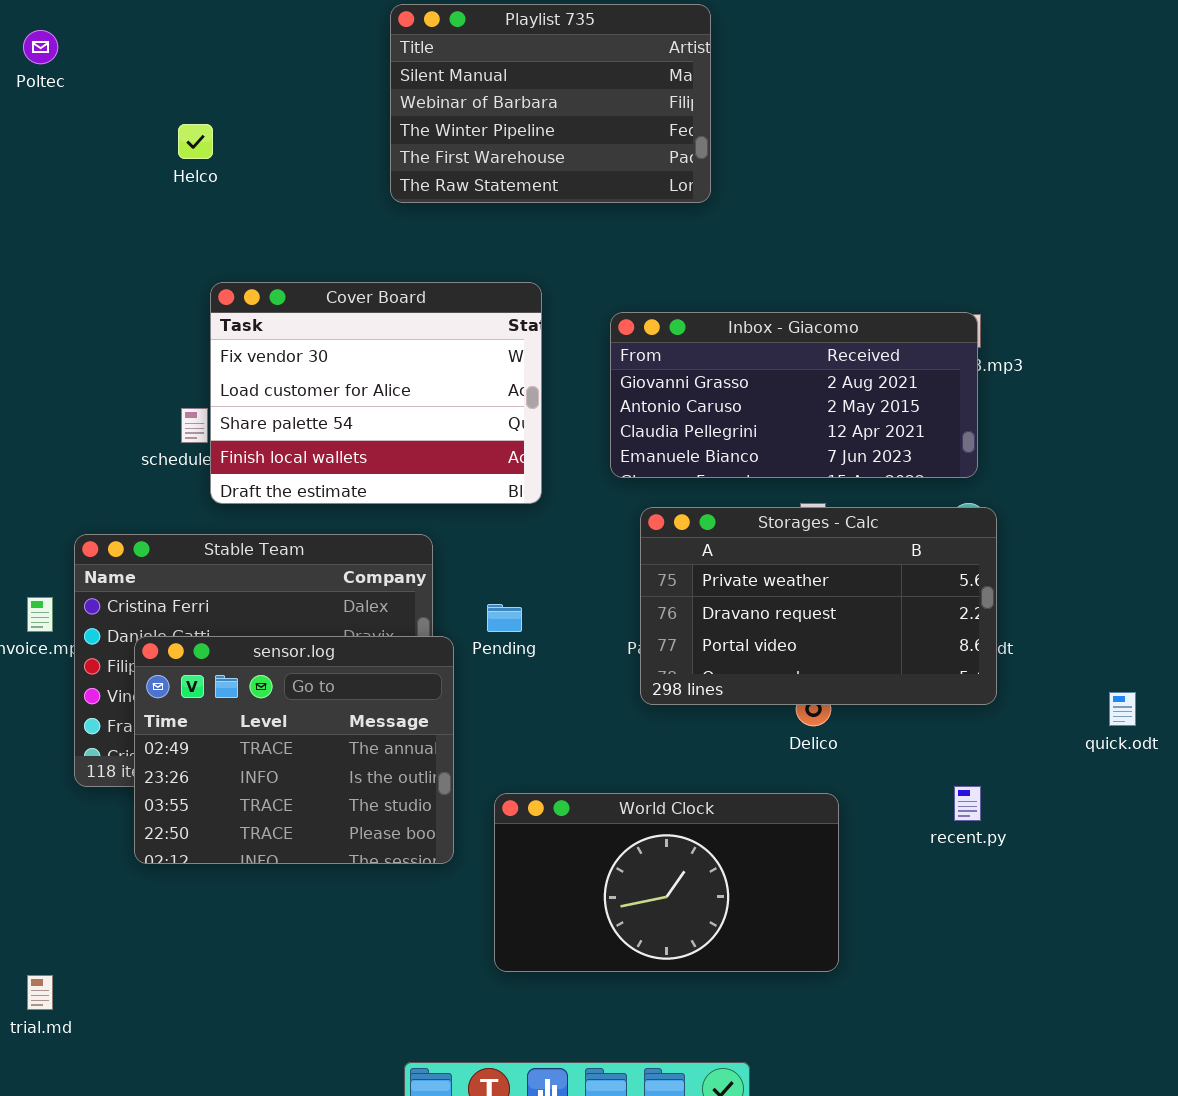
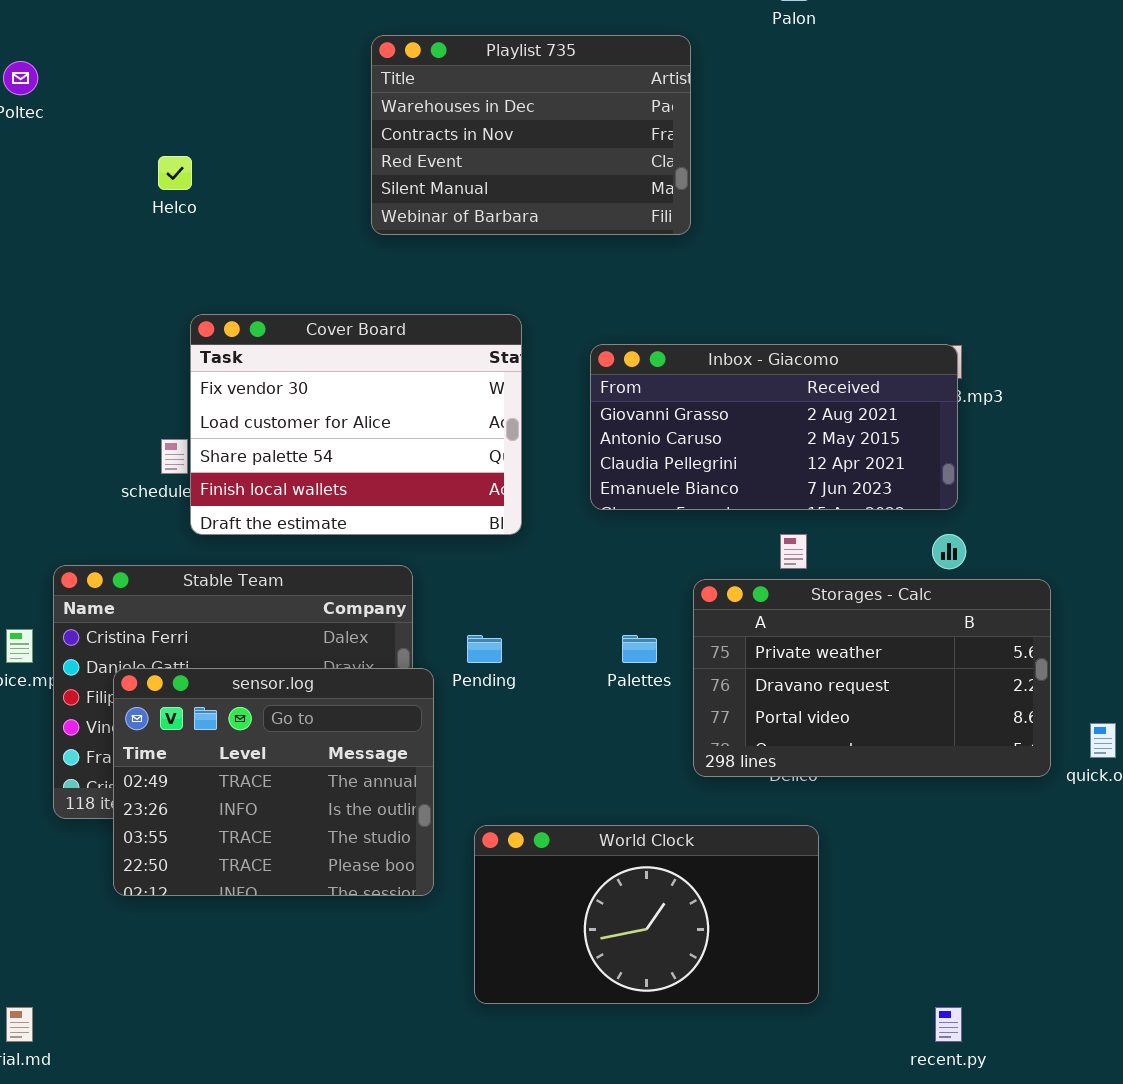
Playlist 735: [390,4,711,203] -> [371,35,691,235], scrolled up 3 rows
Storages - Calc: [640,507,997,705] -> [693,579,1051,777], moved
recent.py: [954,786,981,821] -> [935,1007,962,1042], moved

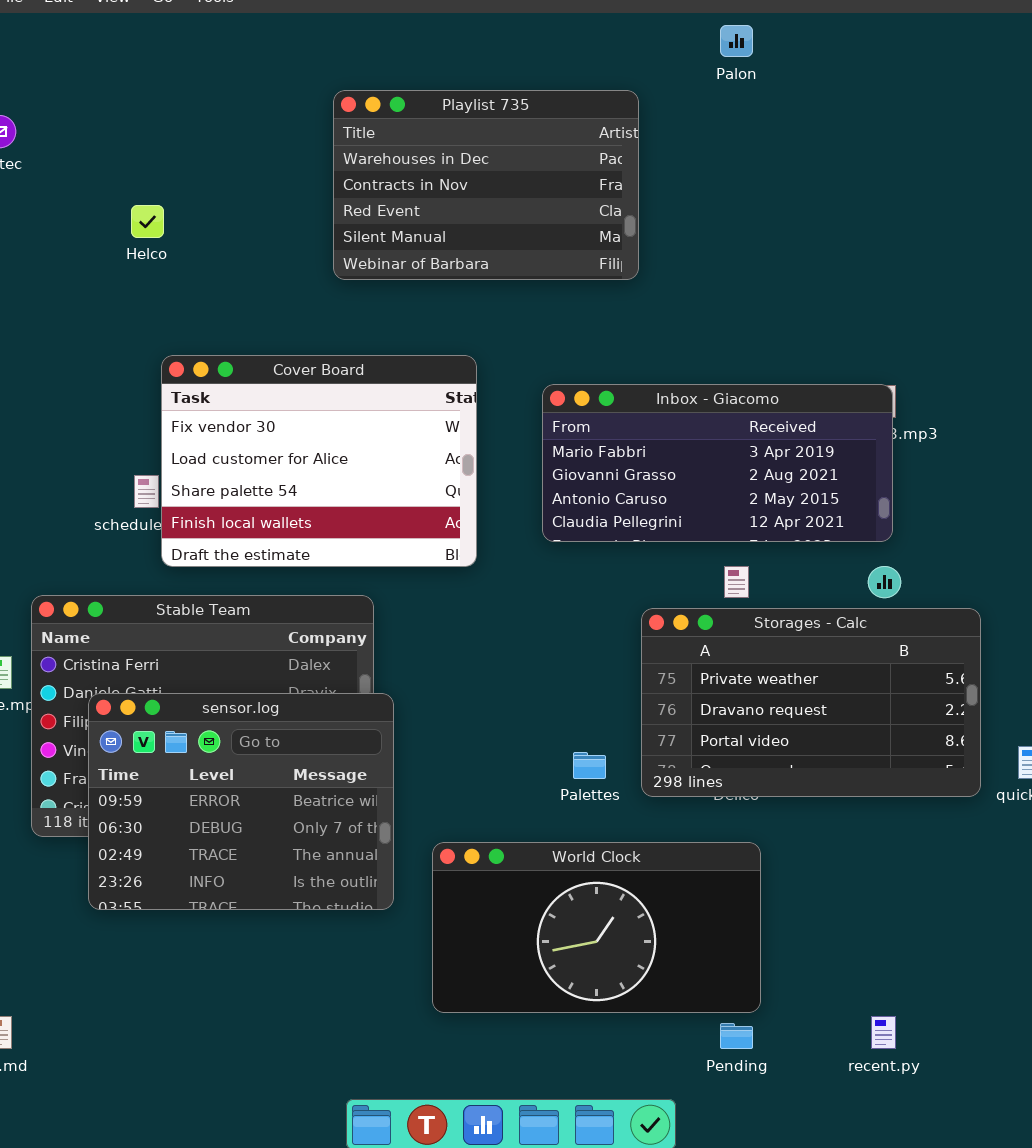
Inbox - Giacomo: [590,344,958,510] -> [542,384,893,542], scrolled up 1 row
Pending: [467,635,502,663] -> [720,1023,753,1049], moved
Palettes: [622,635,657,663] -> [573,752,606,779], moved
sensor.log: [113,668,434,896] -> [88,693,394,910], scrolled up 2 rows

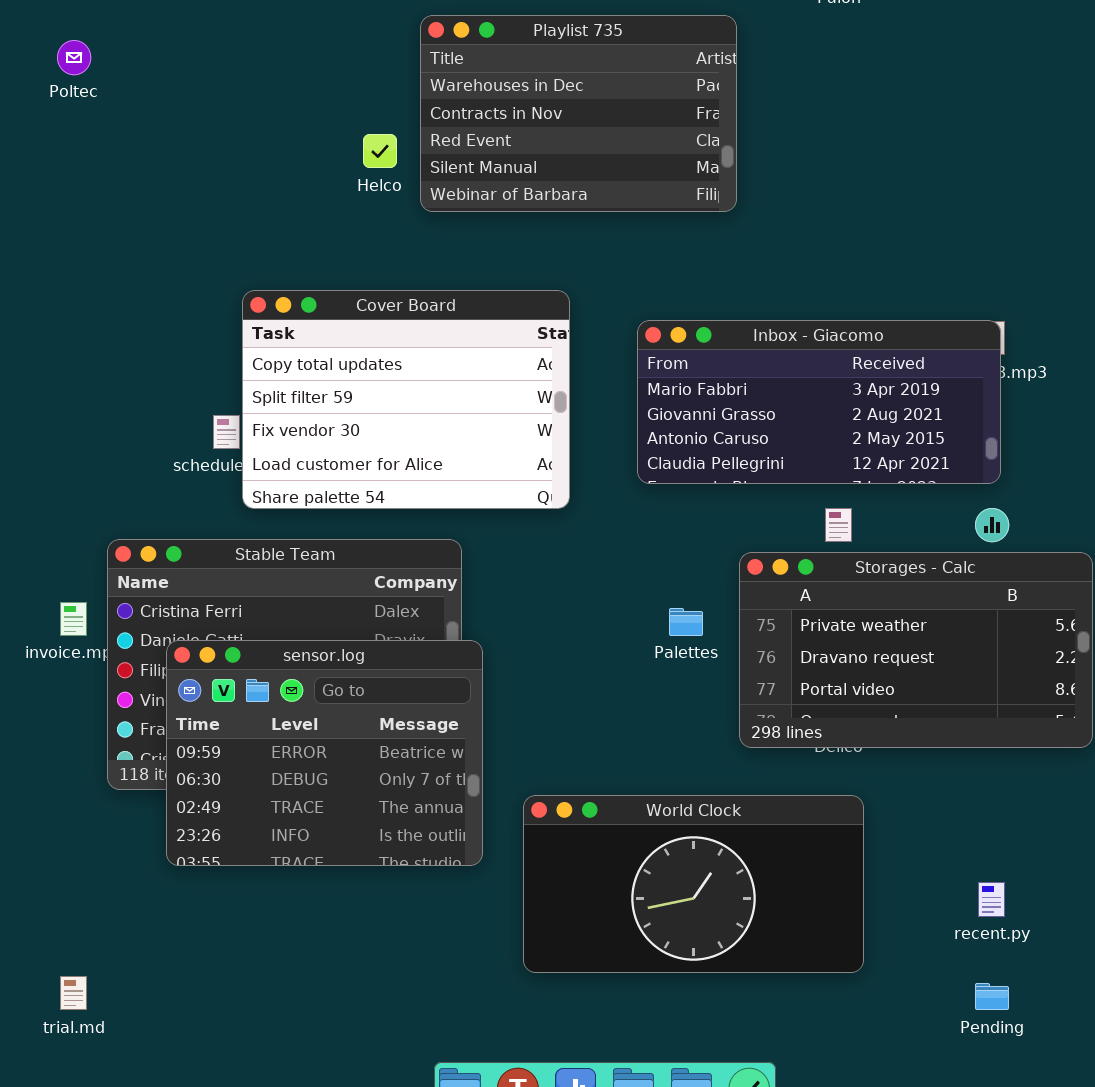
Helco: [131,205,164,238] -> [363,134,397,168], moved
Cover Board: [161,355,477,567] -> [242,290,570,509], scrolled up 2 rows
Palettes: [573,752,606,779] -> [669,608,703,636], moved
recent.py: [871,1016,896,1049] -> [978,882,1005,917], moved
Pending: [720,1023,753,1049] -> [975,983,1009,1010], moved

